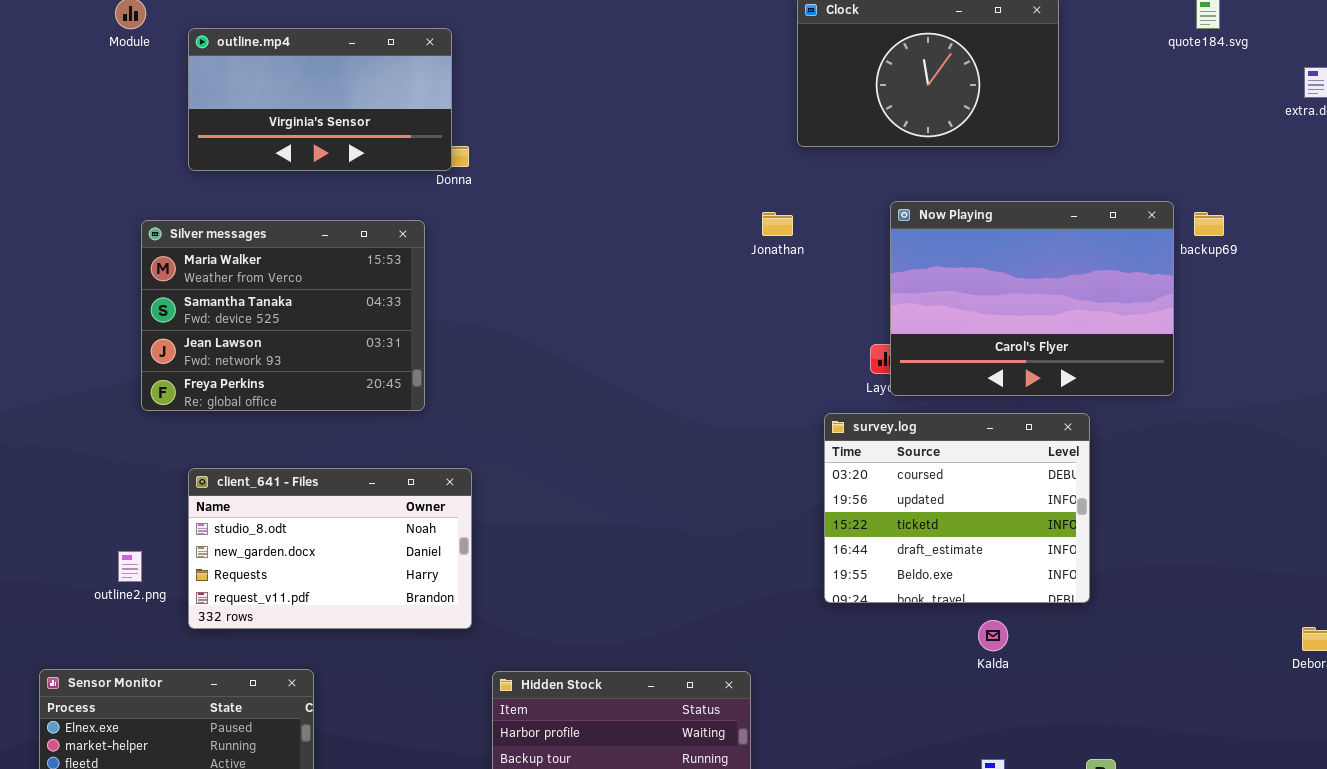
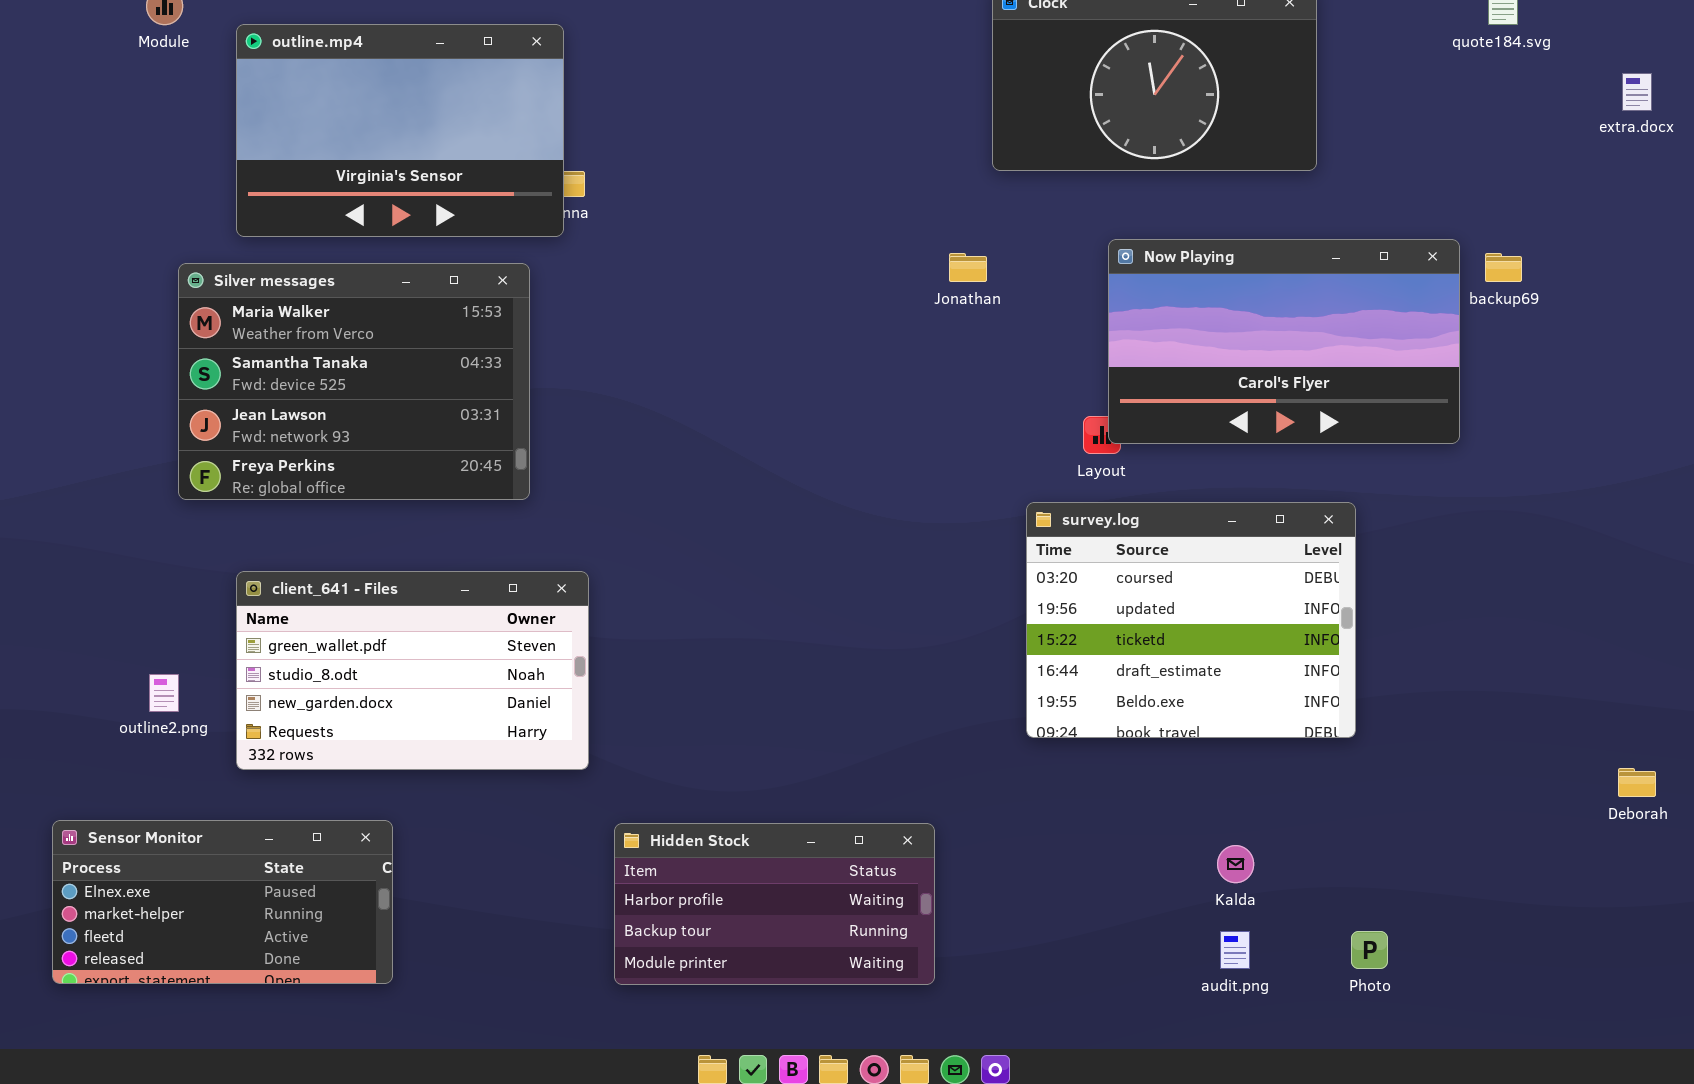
outline.mp4: [188,28,452,171] -> [236,24,564,237], resized
Now Playing: [890,201,1174,396] -> [1108,239,1460,444], resized
client_641 - Files: [188,468,472,629] -> [236,571,589,770], scrolled up 1 row
Kalda: [978,620,1008,651] -> [1217,845,1254,883], moved

